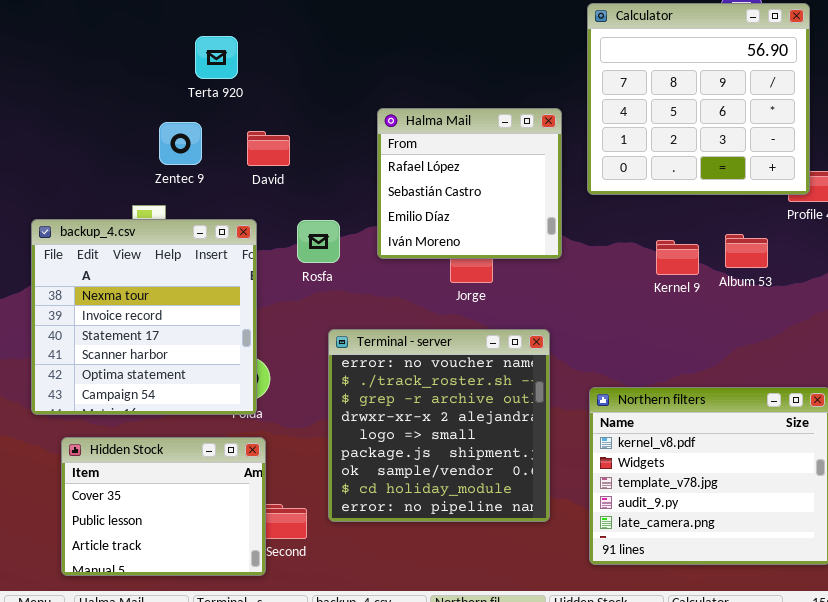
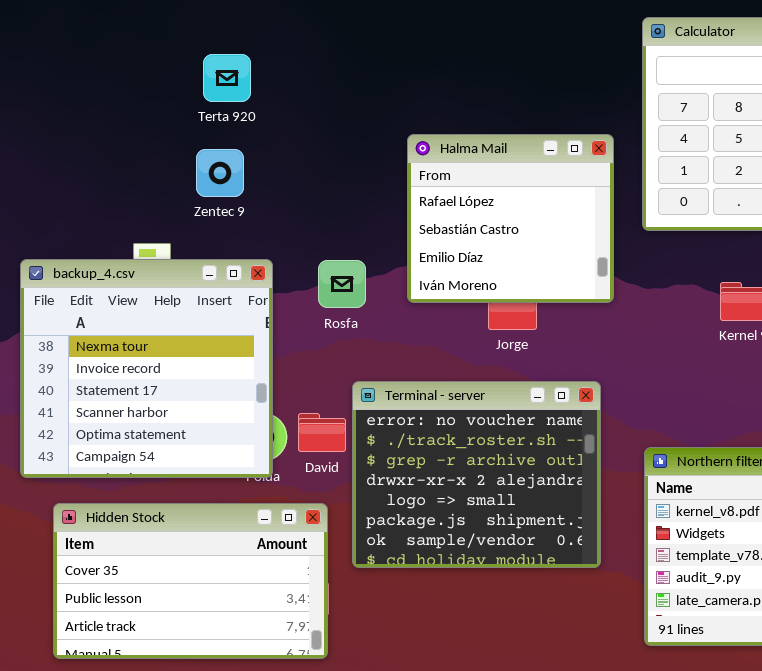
Zentec 9: [159,122,202,165] -> [196,149,244,197], moved
David: [247,131,290,166] -> [298,413,346,452], moved
Terminal - server: [328,329,550,522] -> [352,381,601,568], resized
Hidden Stock: [61,437,266,576] -> [53,503,328,659], resized

